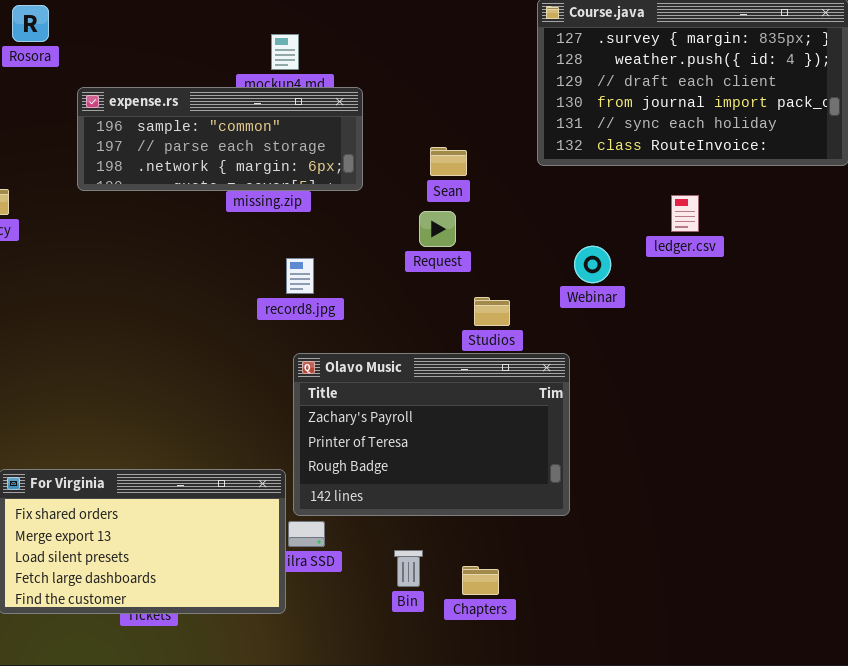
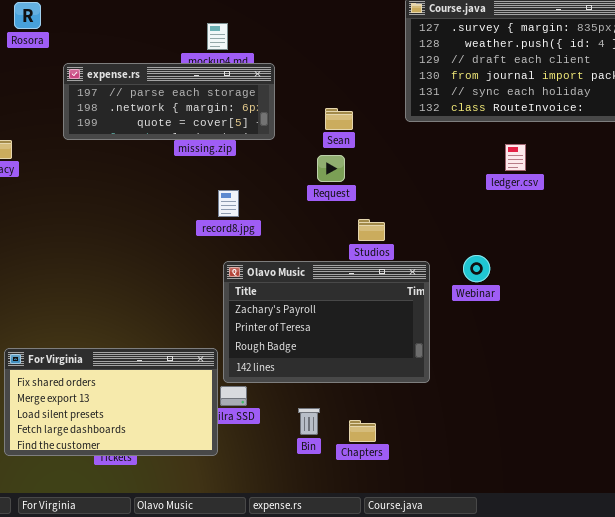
expense.rs: [77,87,363,191] -> [63,63,275,140], scrolled down 1 row
Webinar: [574,246,611,283] -> [463,255,490,282], moved

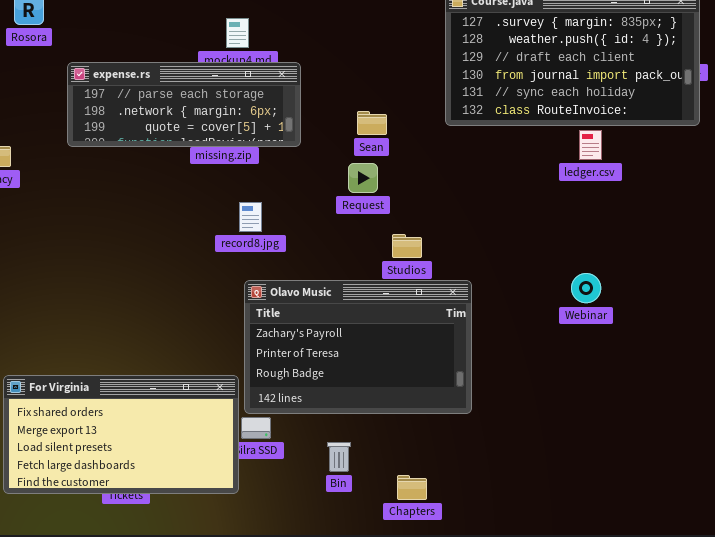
ledger.csv: [505,144,526,171] -> [579,130,602,160], moved
Webinar: [463,255,490,282] -> [571,273,601,303], moved
Chapters: [349,420,376,442] -> [397,475,427,500], moved

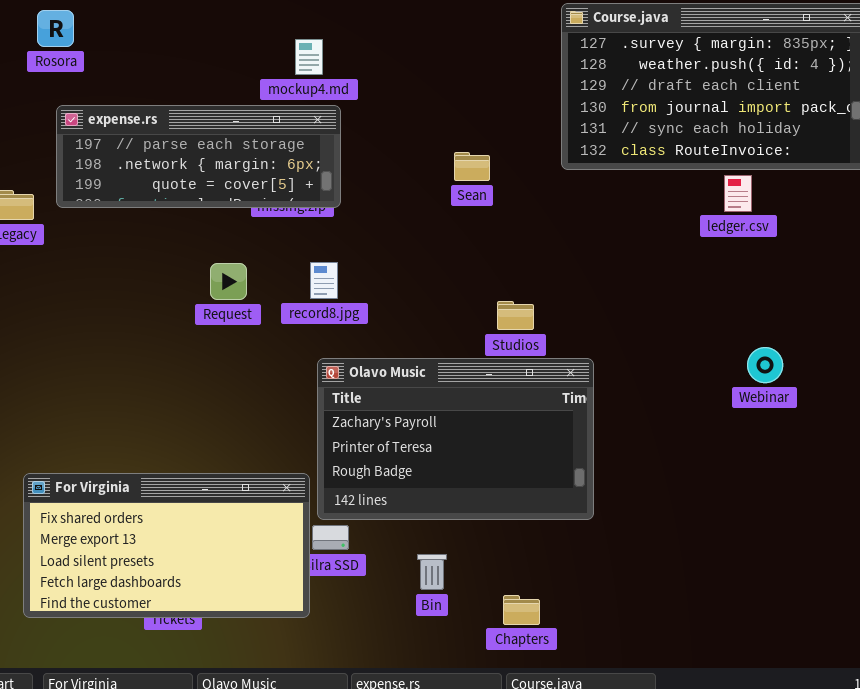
expense.rs: [67,62,301,147] -> [56,105,341,208], moved
Request: [348,163,378,193] -> [210,263,247,300], moved
Webinar: [571,273,601,303] -> [747,347,783,383], moved

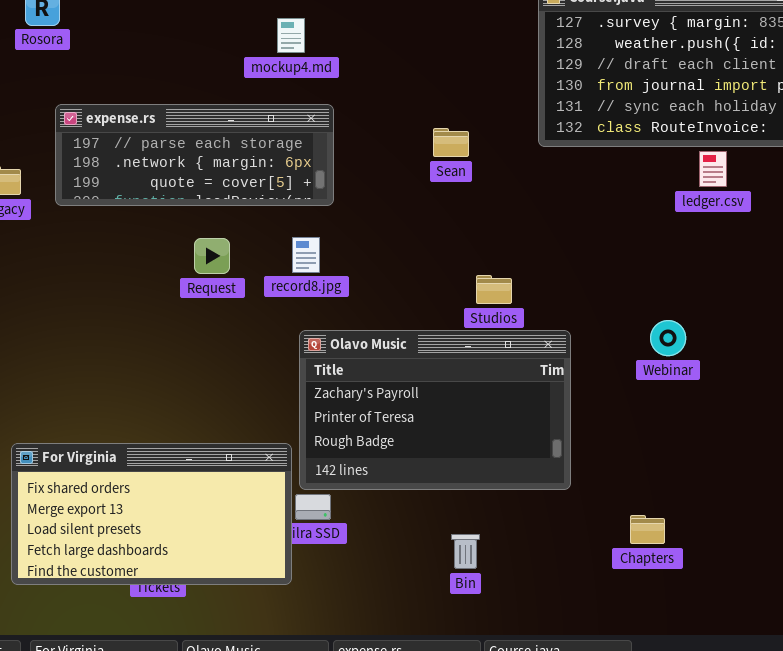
expense.rs: [56,105,341,208] -> [55,104,334,206], moved
Webinar: [747,347,783,383] -> [650,320,686,356], moved
Bin: [417,554,447,590] -> [451,534,480,569], moved
Chapters: [503,595,540,625] -> [630,515,665,544], moved

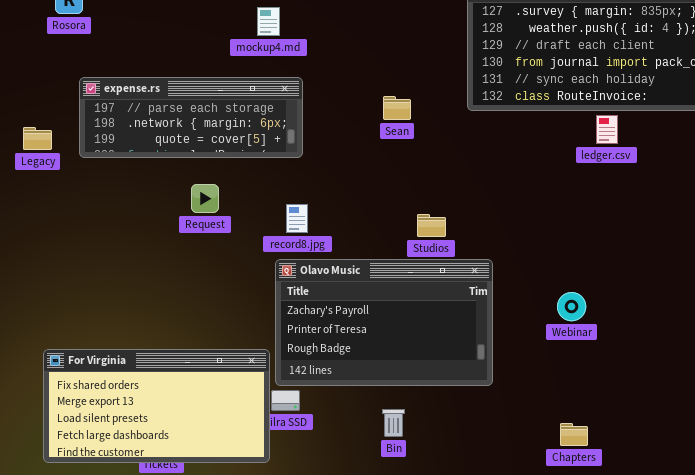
record8.jpg: [292,237,320,273] -> [286,204,308,233], moved
Webinar: [650,320,686,356] -> [557,292,586,321], moved
Chapters: [630,515,665,544] -> [560,423,588,446], moved
Bin: [451,534,480,569] -> [382,409,405,437], moved

